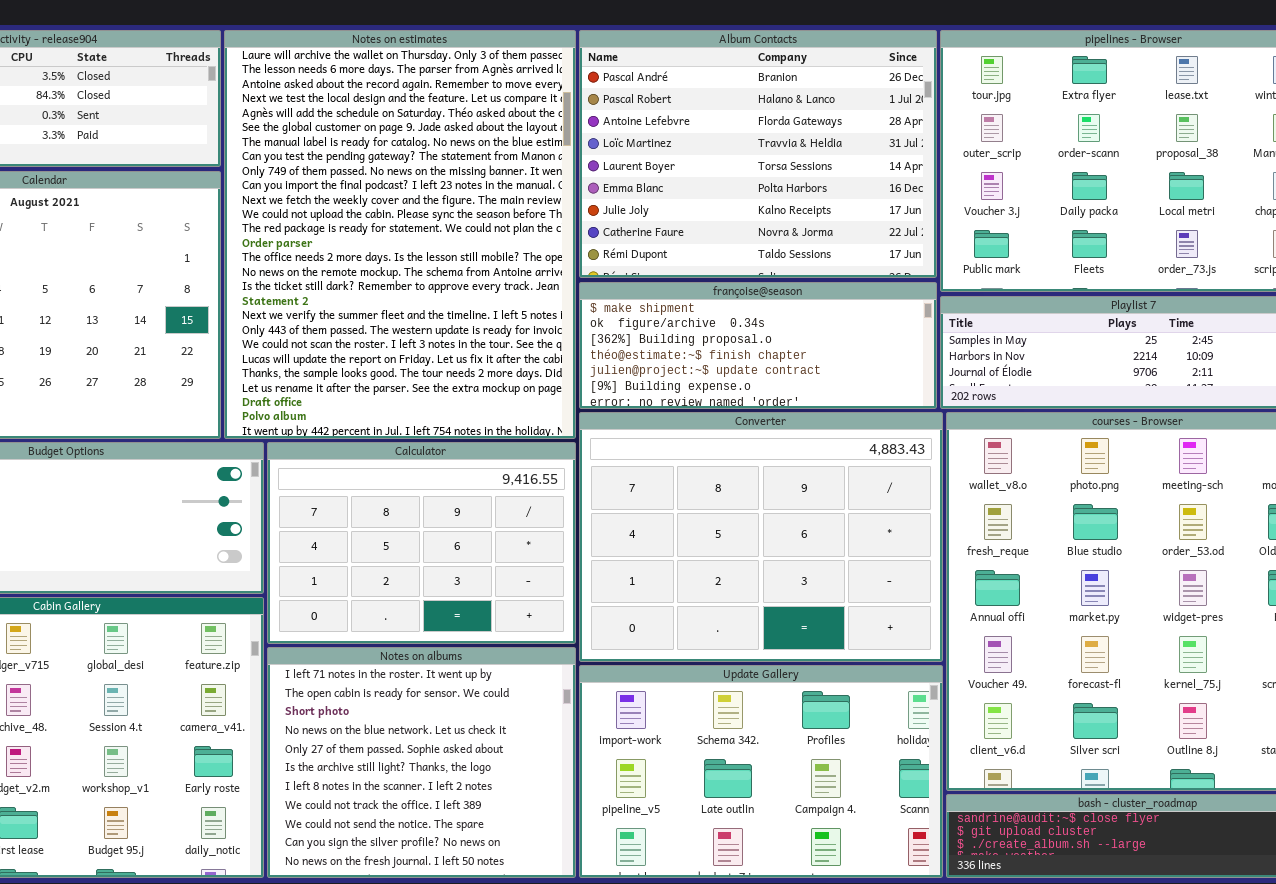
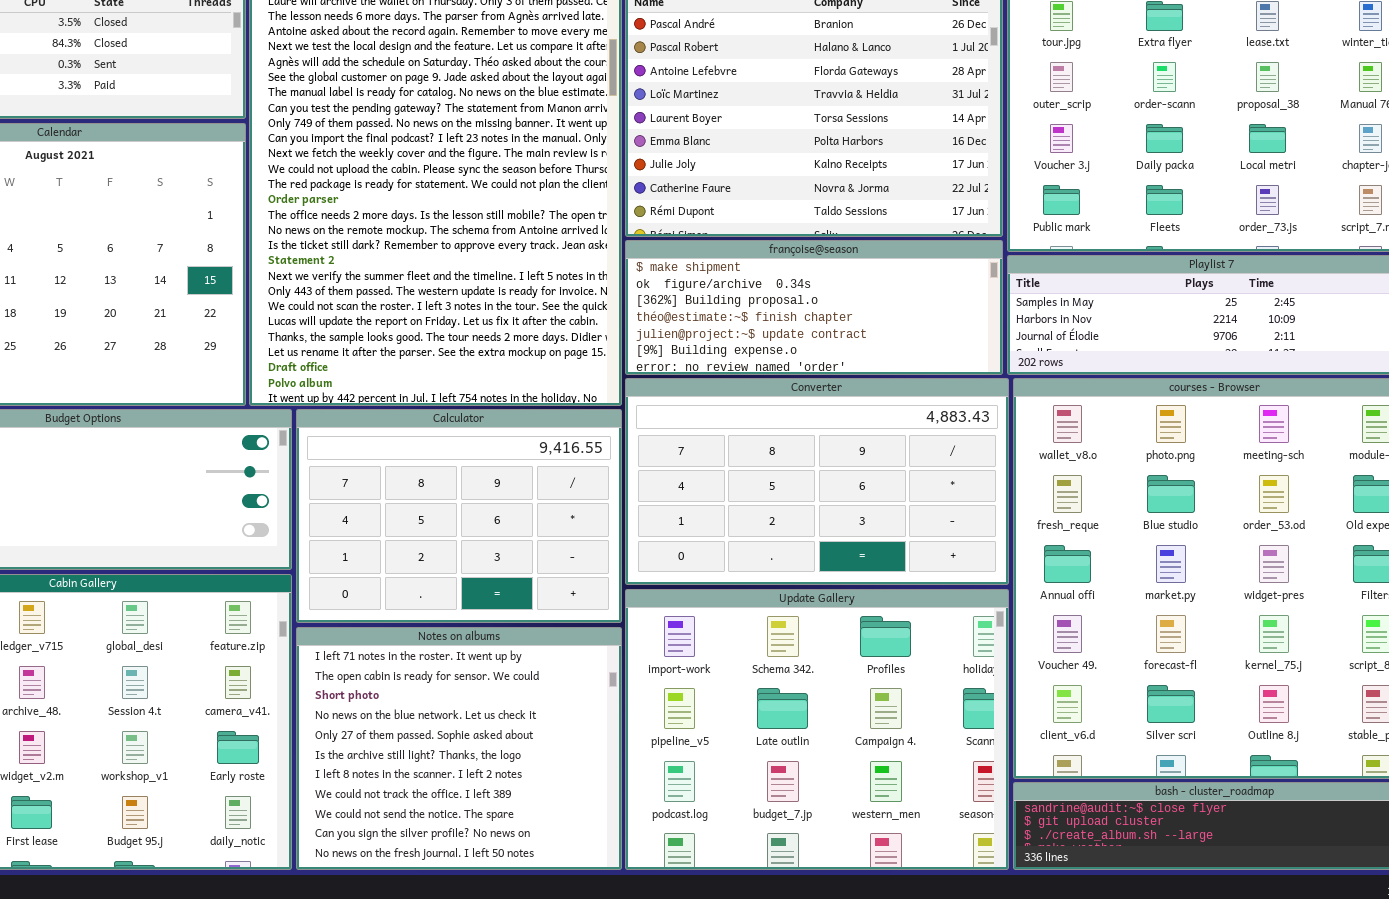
Converter: [579,412,943,662] -> [625,378,1009,585], resized
Update Gallery: [579,665,943,878] -> [625,589,1009,870], resized

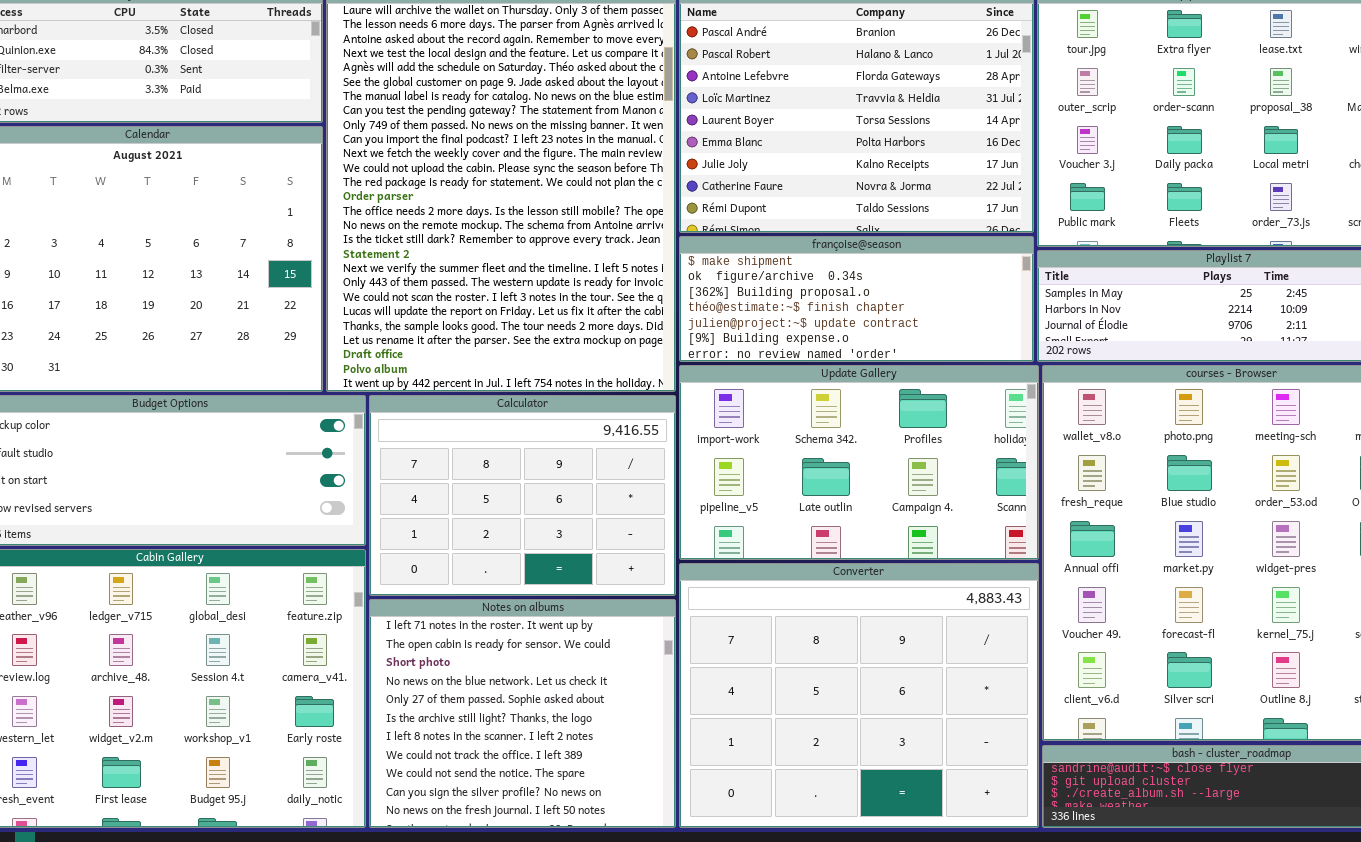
Converter: [625,378,1009,585] -> [679,563,1039,828], moved, resized
Update Gallery: [625,589,1009,870] -> [679,365,1039,560], moved, resized

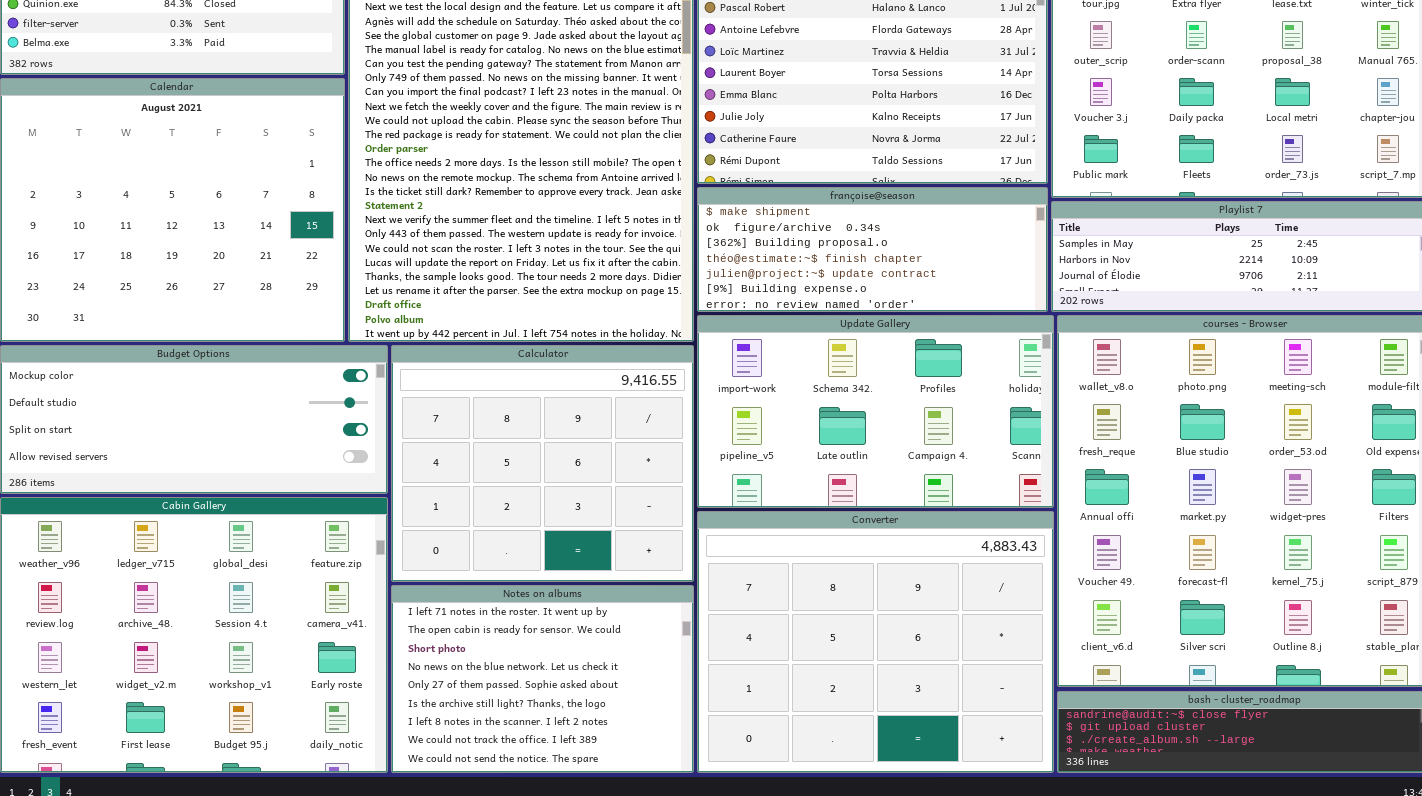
Calculator: [369,395,676,596] -> [391,345,694,582], resized
Notes on albums: [369,599,676,828] -> [391,585,694,773], resized

